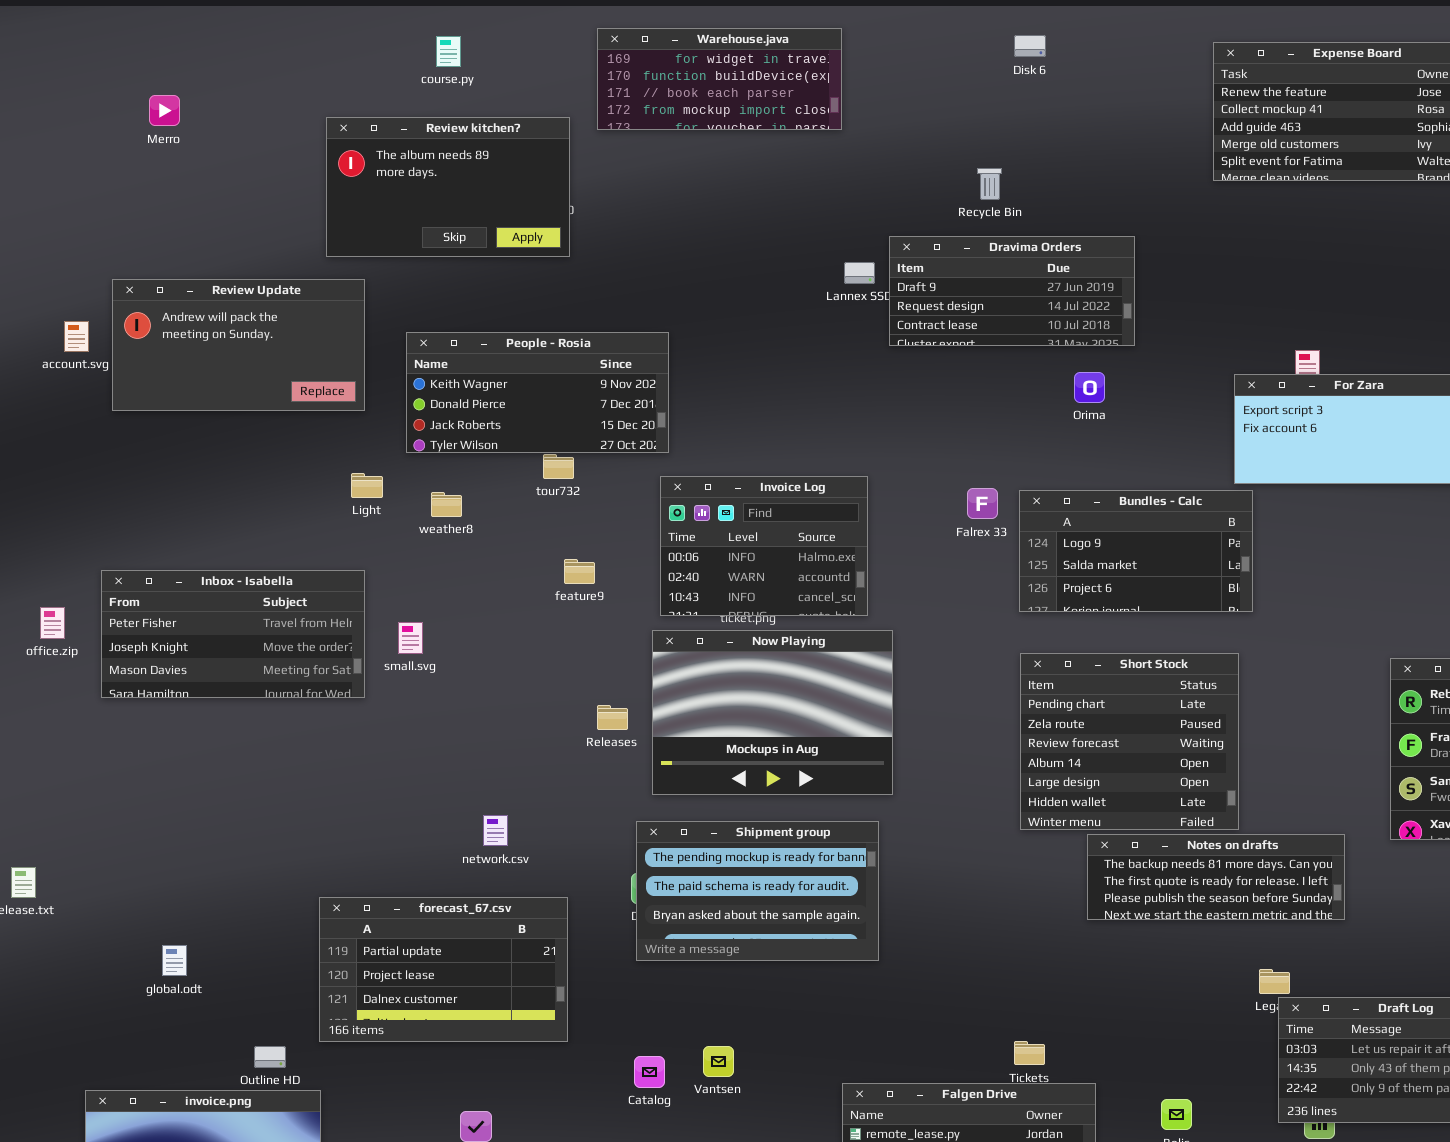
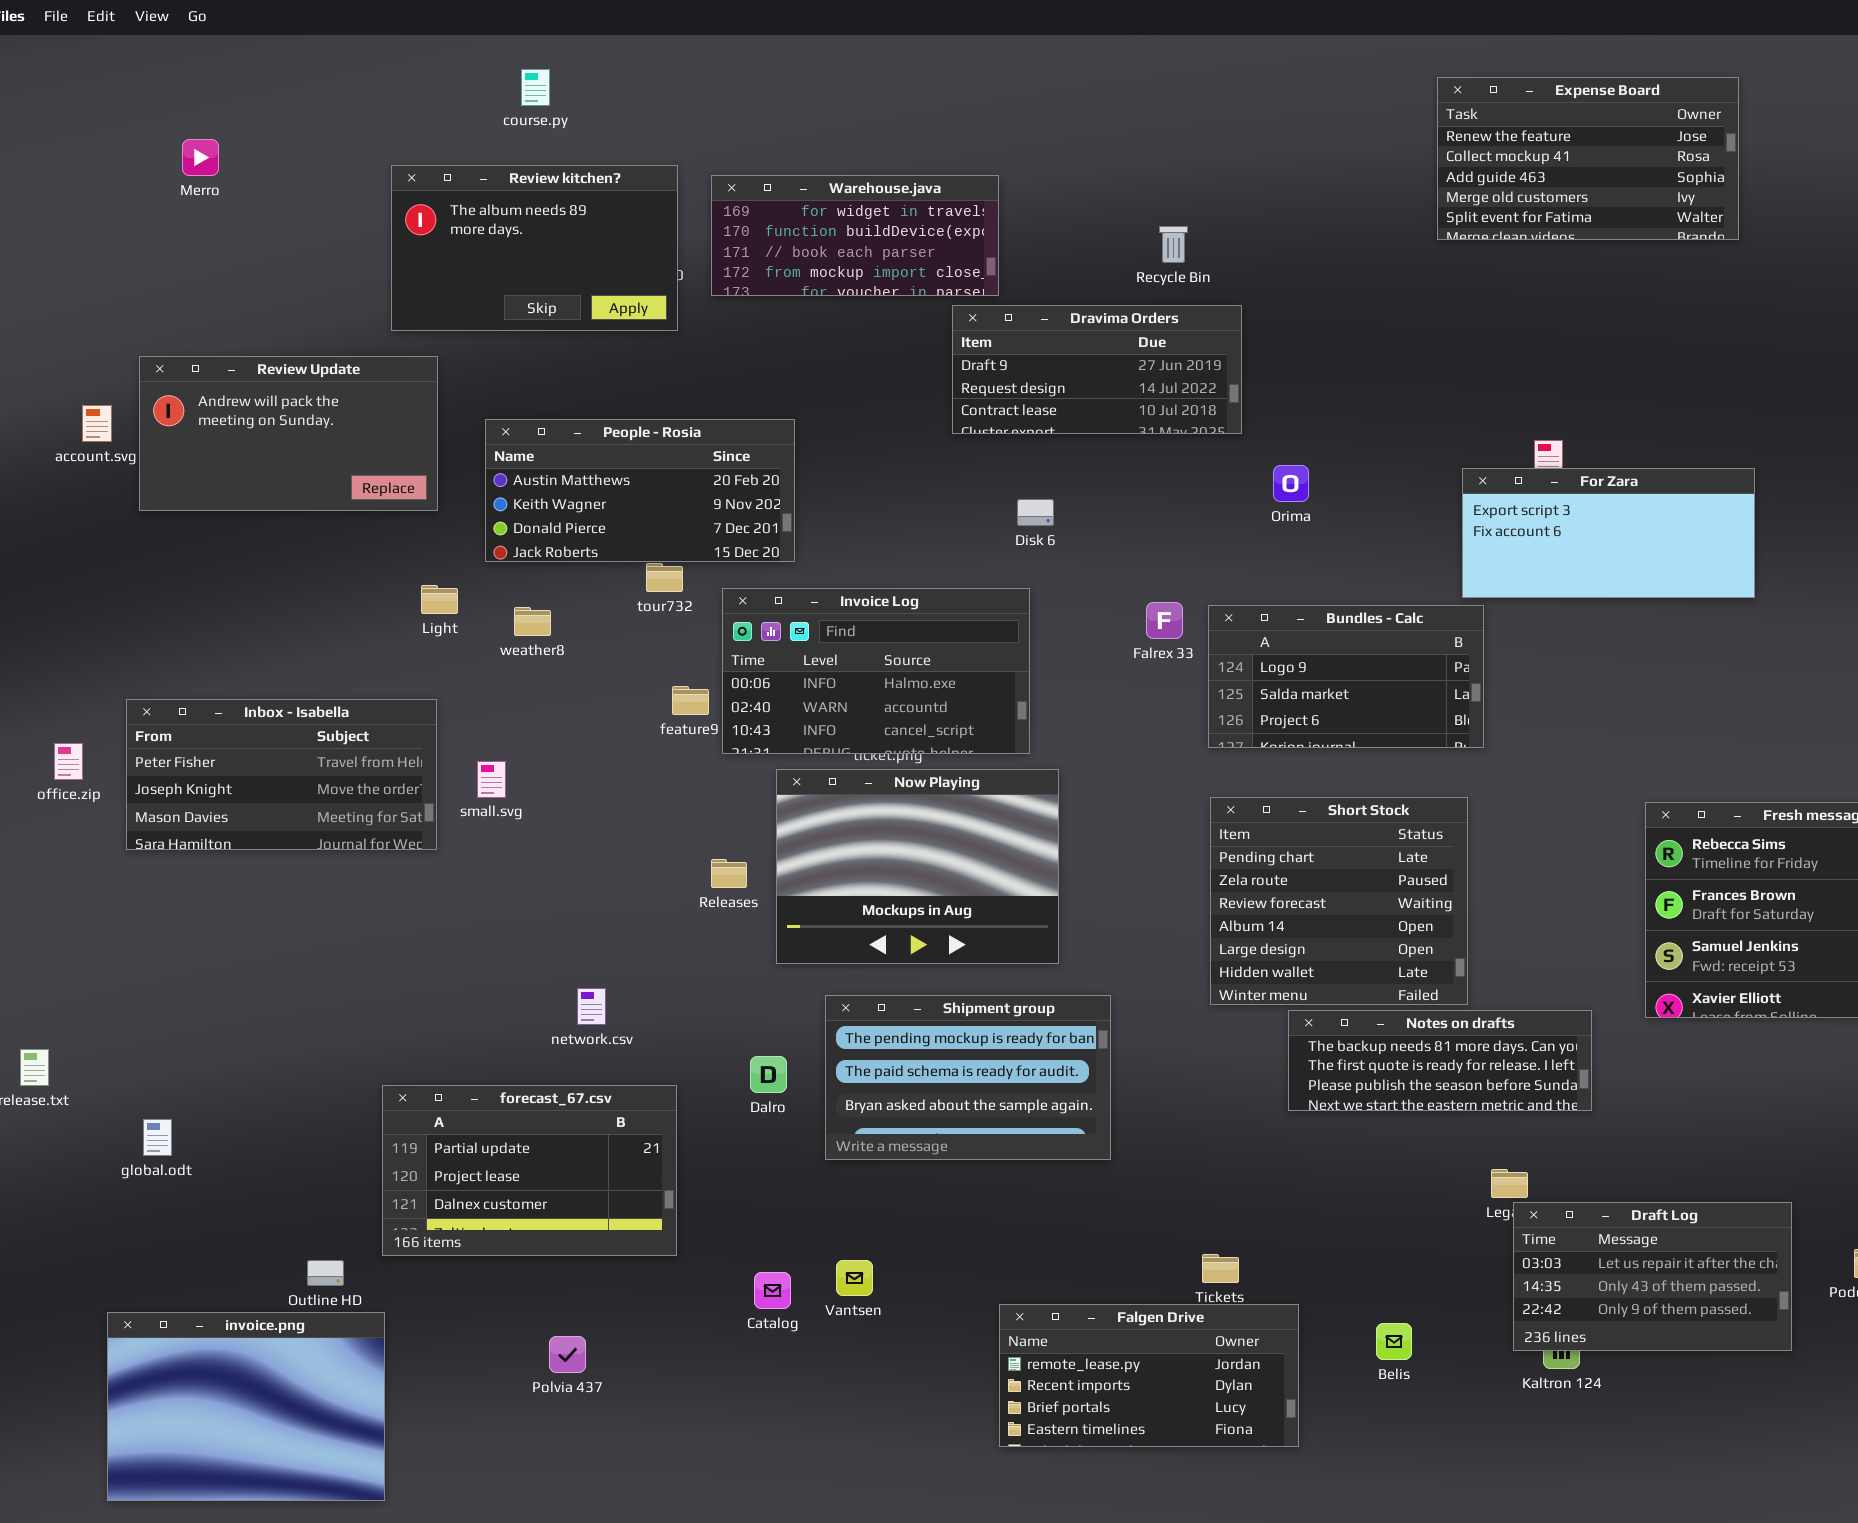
Warehouse.java: [597,28,842,130] -> [711,175,999,296], moved
Disk 6: [1014,35,1046,57] -> [1017,499,1054,526], moved
Dravima Orders: [889,236,1135,346] -> [952,305,1242,434], moved
People - Rosia: [406,332,669,453] -> [485,419,795,562], scrolled up 1 row
Invoice Log: [660,476,868,616] -> [722,588,1030,754], resized
Shipment group: [636,821,879,961] -> [825,995,1111,1160], moved
global.odt: [162,945,187,976] -> [143,1119,172,1156], moved

